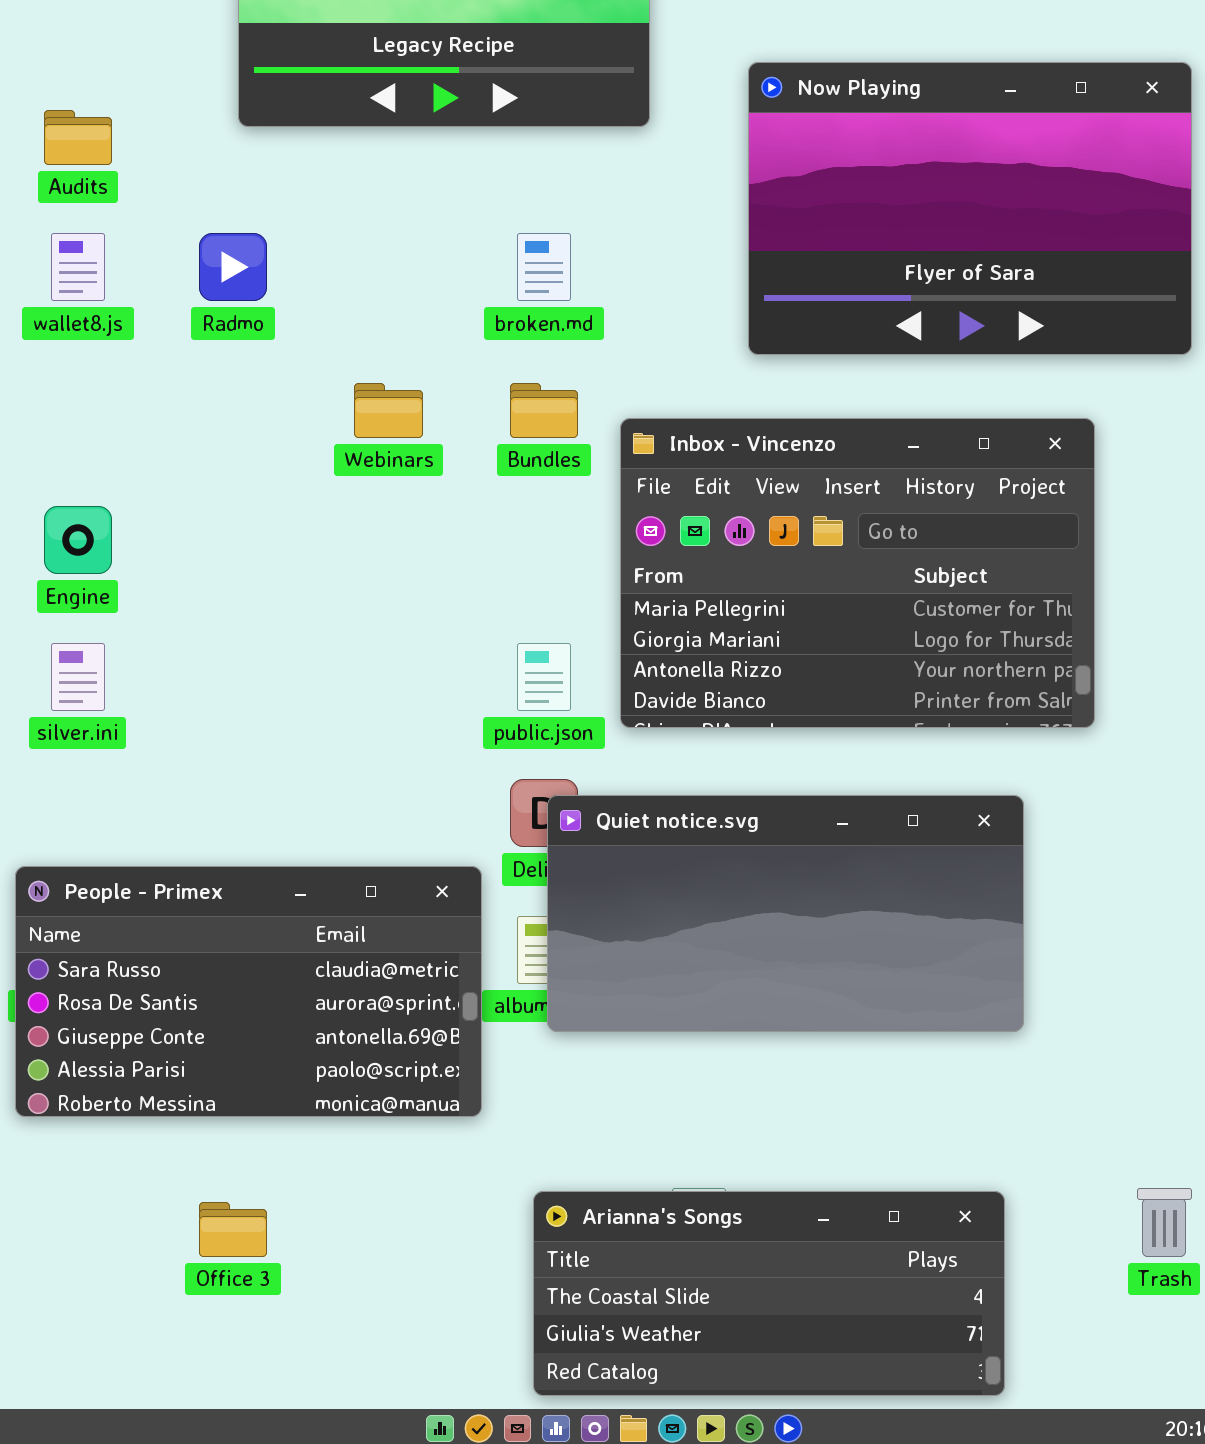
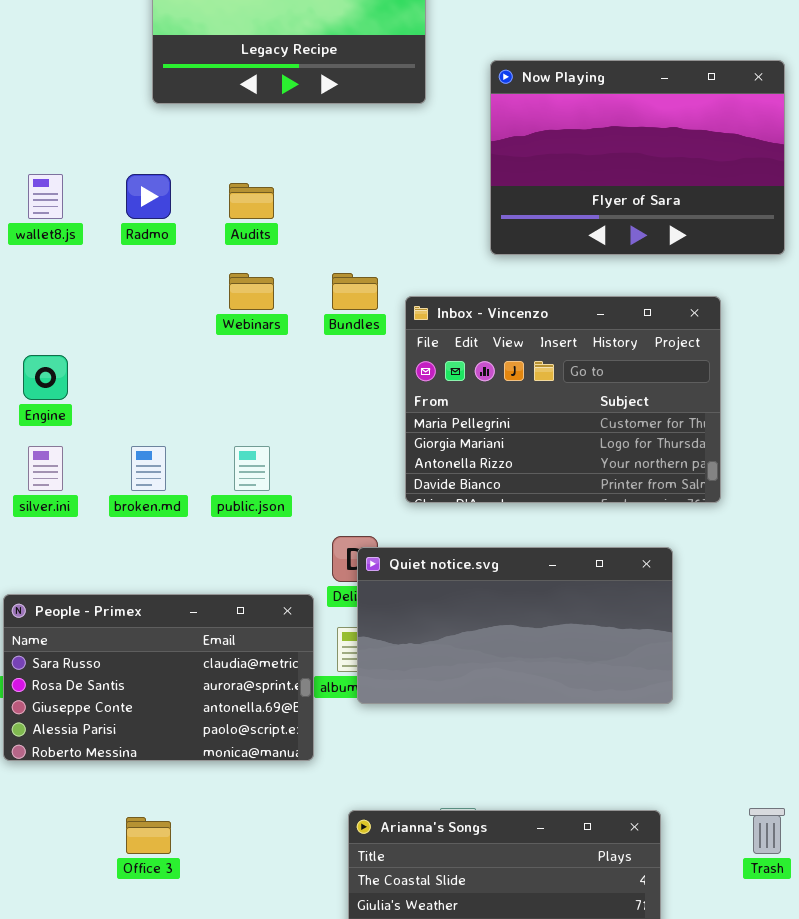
Audits: [44,110,112,165] -> [229,183,274,219], moved
broken.md: [517,233,571,301] -> [131,446,166,491], moved
public.json: [517,643,571,711] -> [234,446,270,491], moved

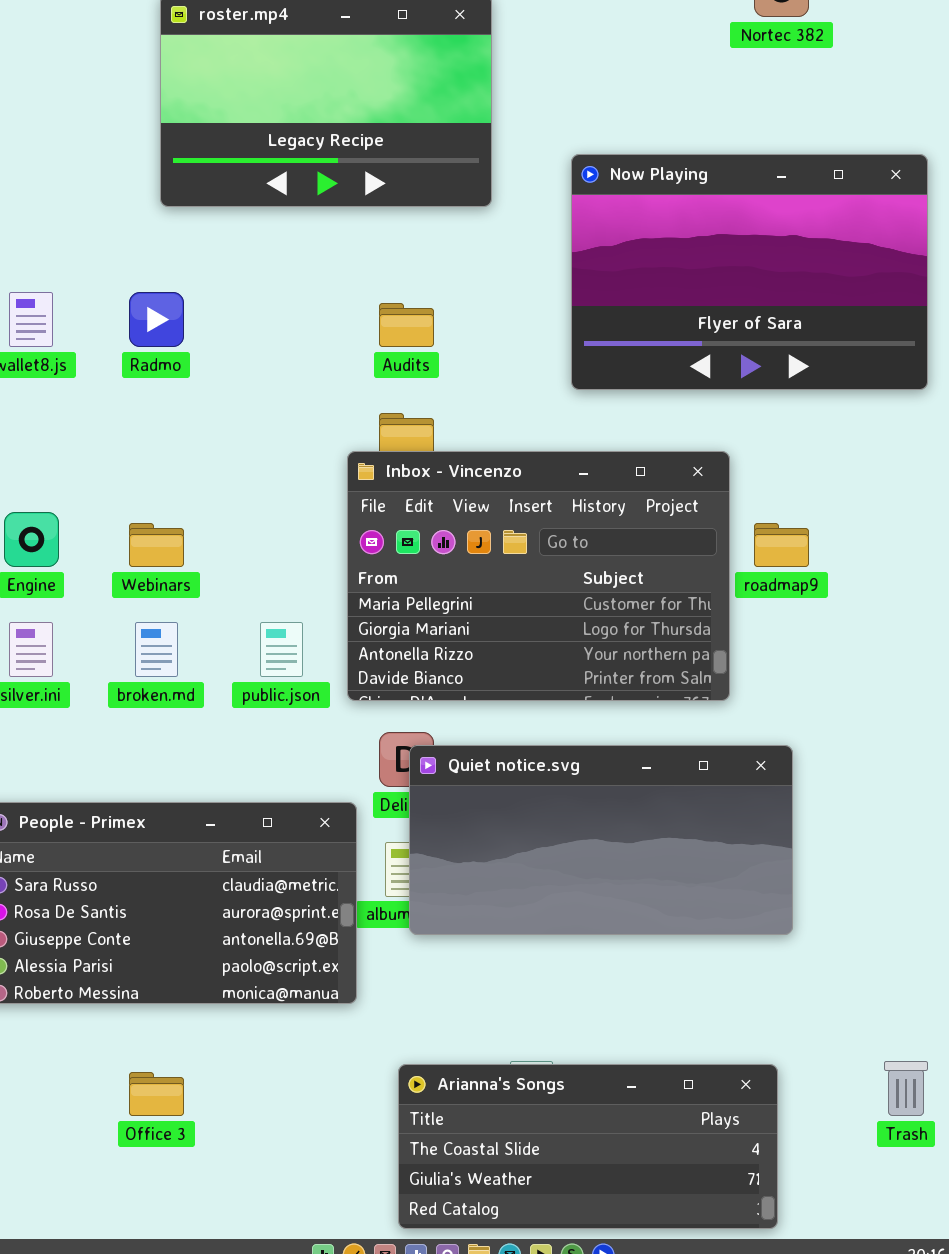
Audits: [229,183,274,219] -> [379,303,434,347], moved
Webinars: [229,273,274,310] -> [129,523,184,567], moved
Inbox - Vincenzo: [405,296,721,503] -> [347,451,730,701], moved

